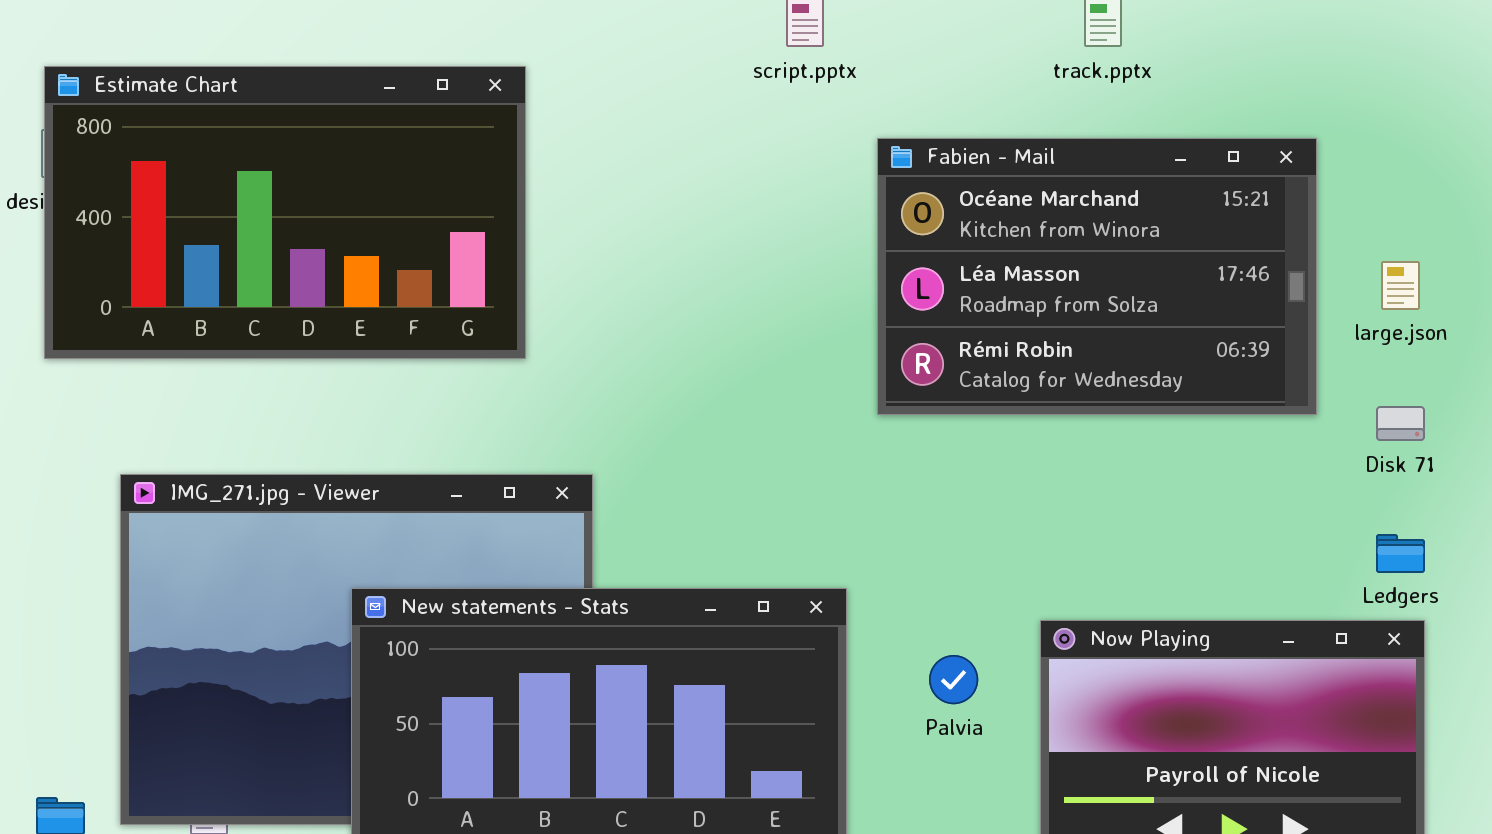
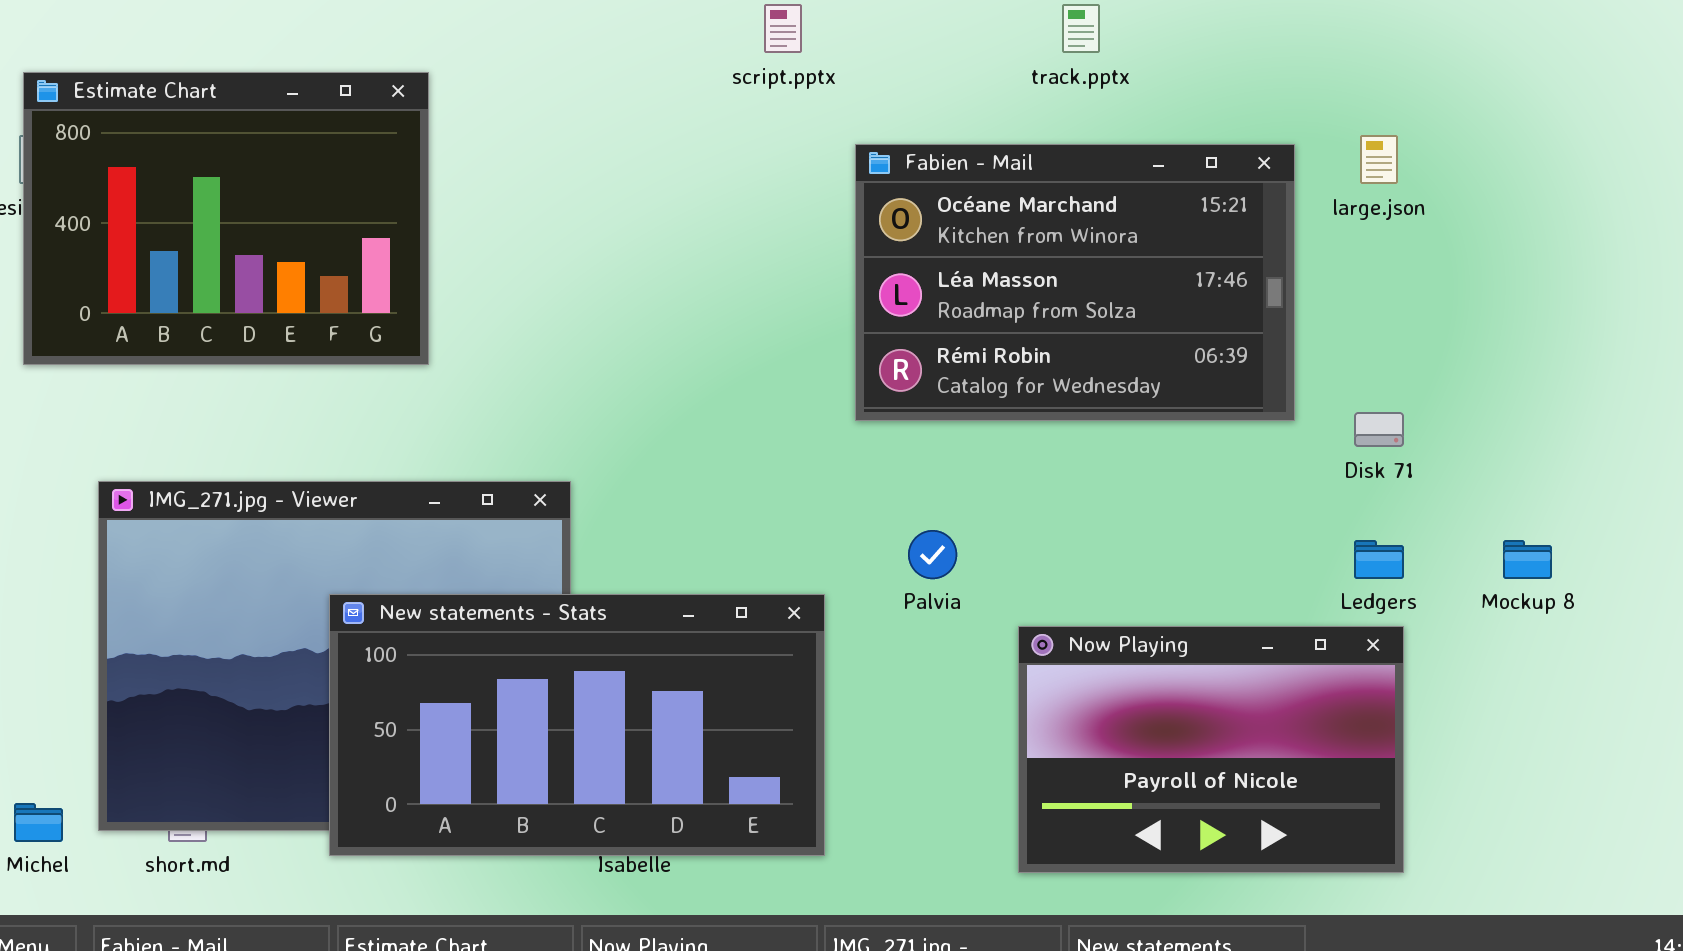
Estimate Chart: [44,66,526,359] -> [23,72,429,365], resized
large.json: [1381,261,1420,310] -> [1360,135,1398,184], moved
Palvia: [929,655,978,704] -> [908,530,957,579], moved

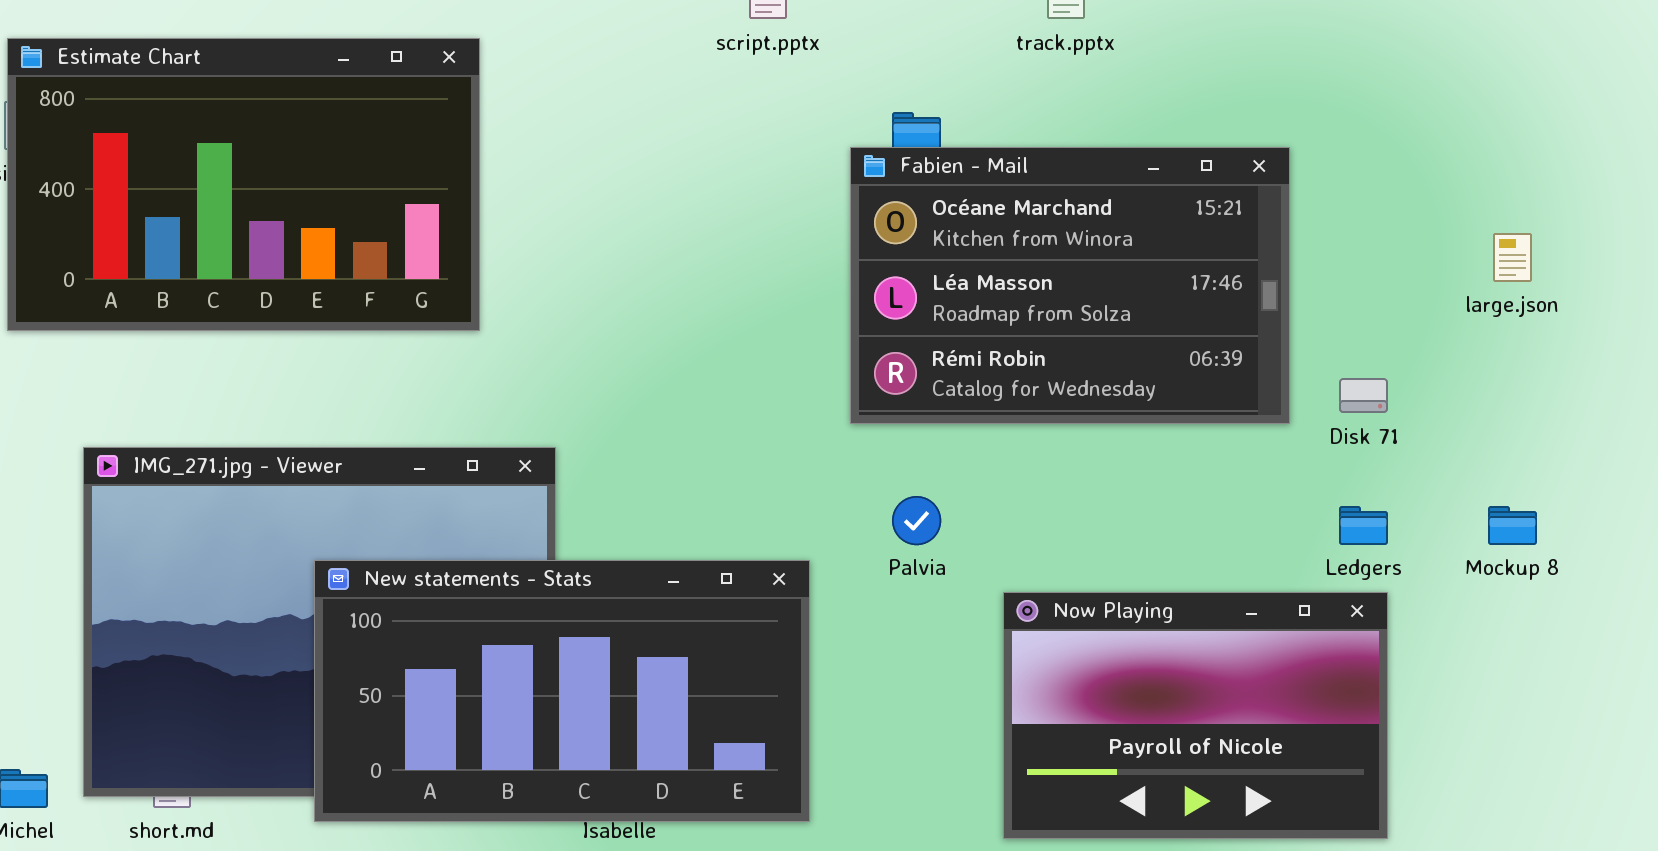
Estimate Chart: [23,72,429,365] -> [7,38,480,331], resized
large.json: [1360,135,1398,184] -> [1493,233,1532,282], moved
Fabien - Mail: [855,144,1295,421] -> [850,147,1290,424], moved

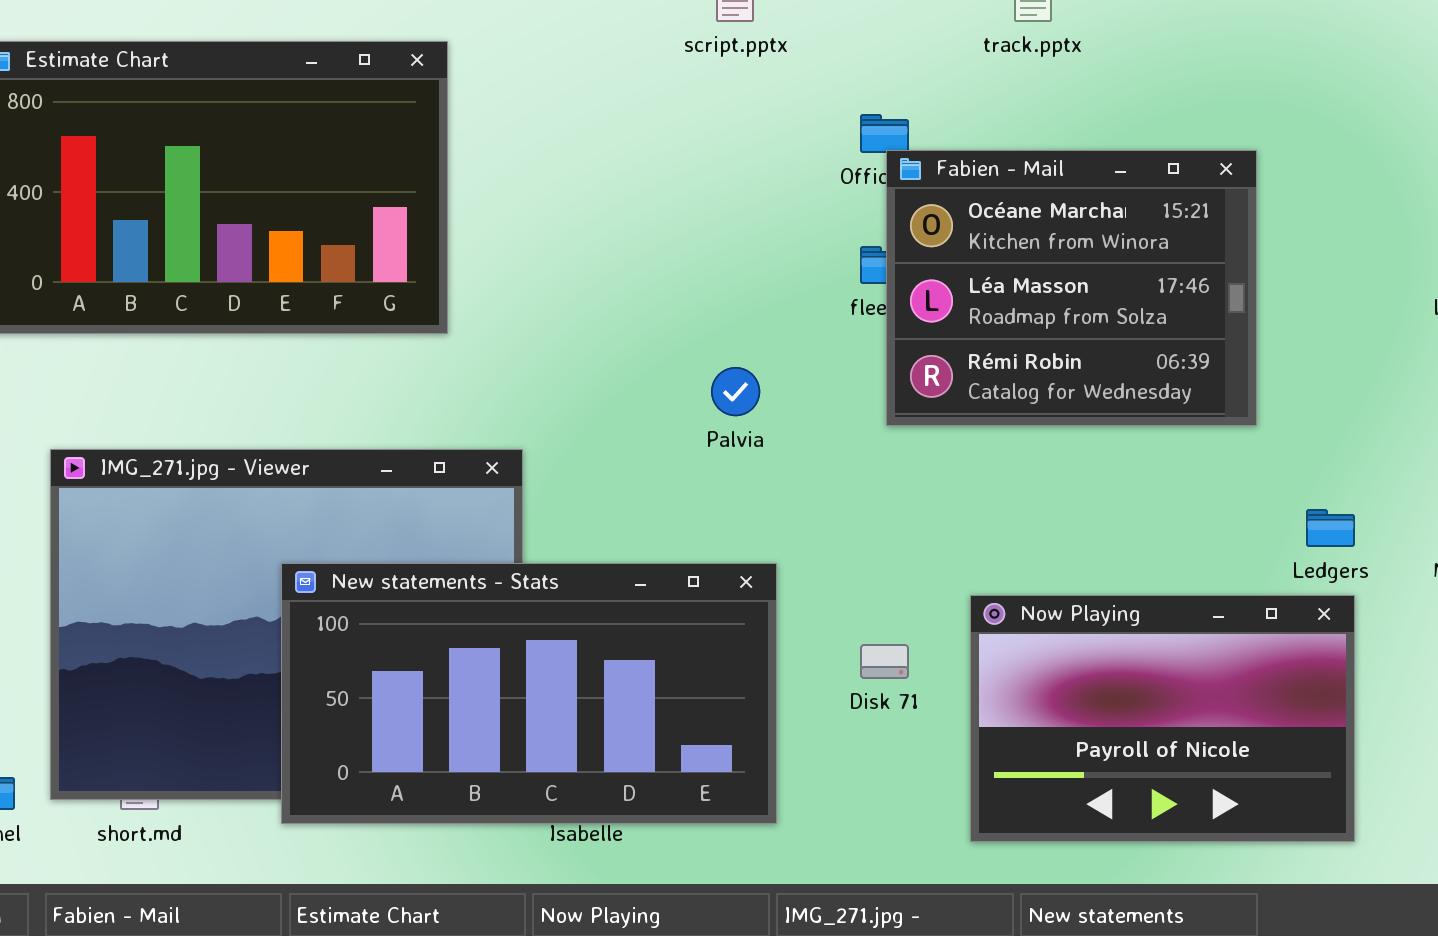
Fabien - Mail: [850,147,1290,424] -> [886,150,1257,426], resized
Disk 71: [1339,378,1388,413] -> [860,644,909,679], moved
Palvia: [892,496,941,545] -> [711,367,760,416], moved

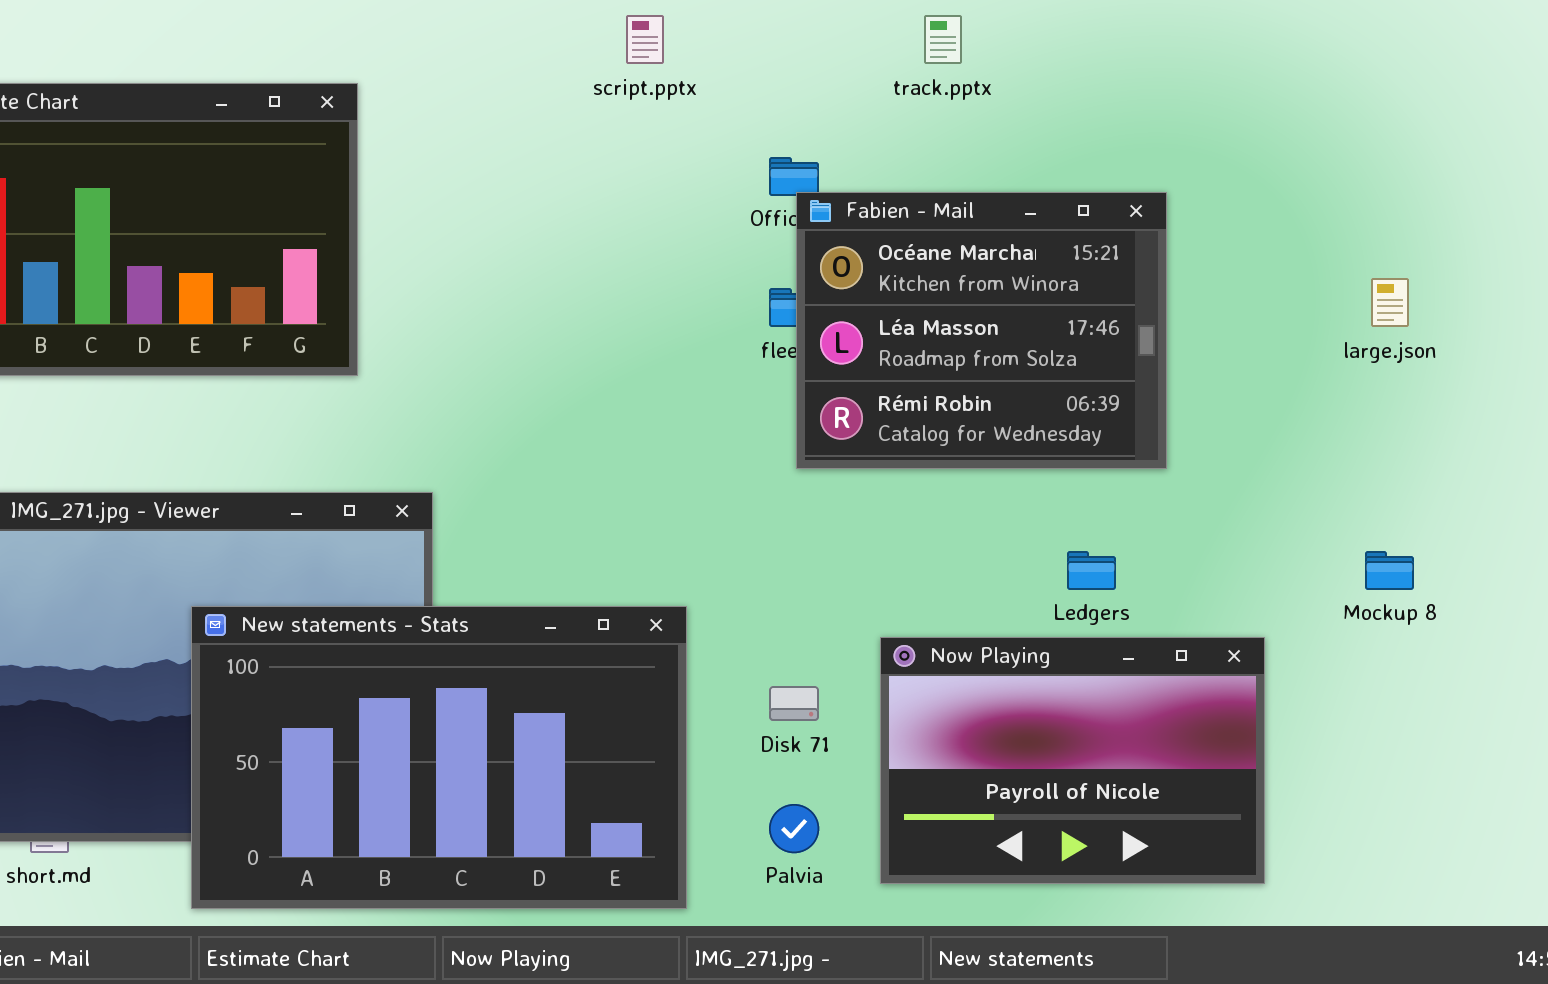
Palvia: [711,367,760,416] -> [769,804,819,853], moved
Ledgers: [1306,509,1355,547] -> [1067,551,1116,590], moved
New statements - Stats: [281,563,777,824] -> [191,606,687,909], resized

